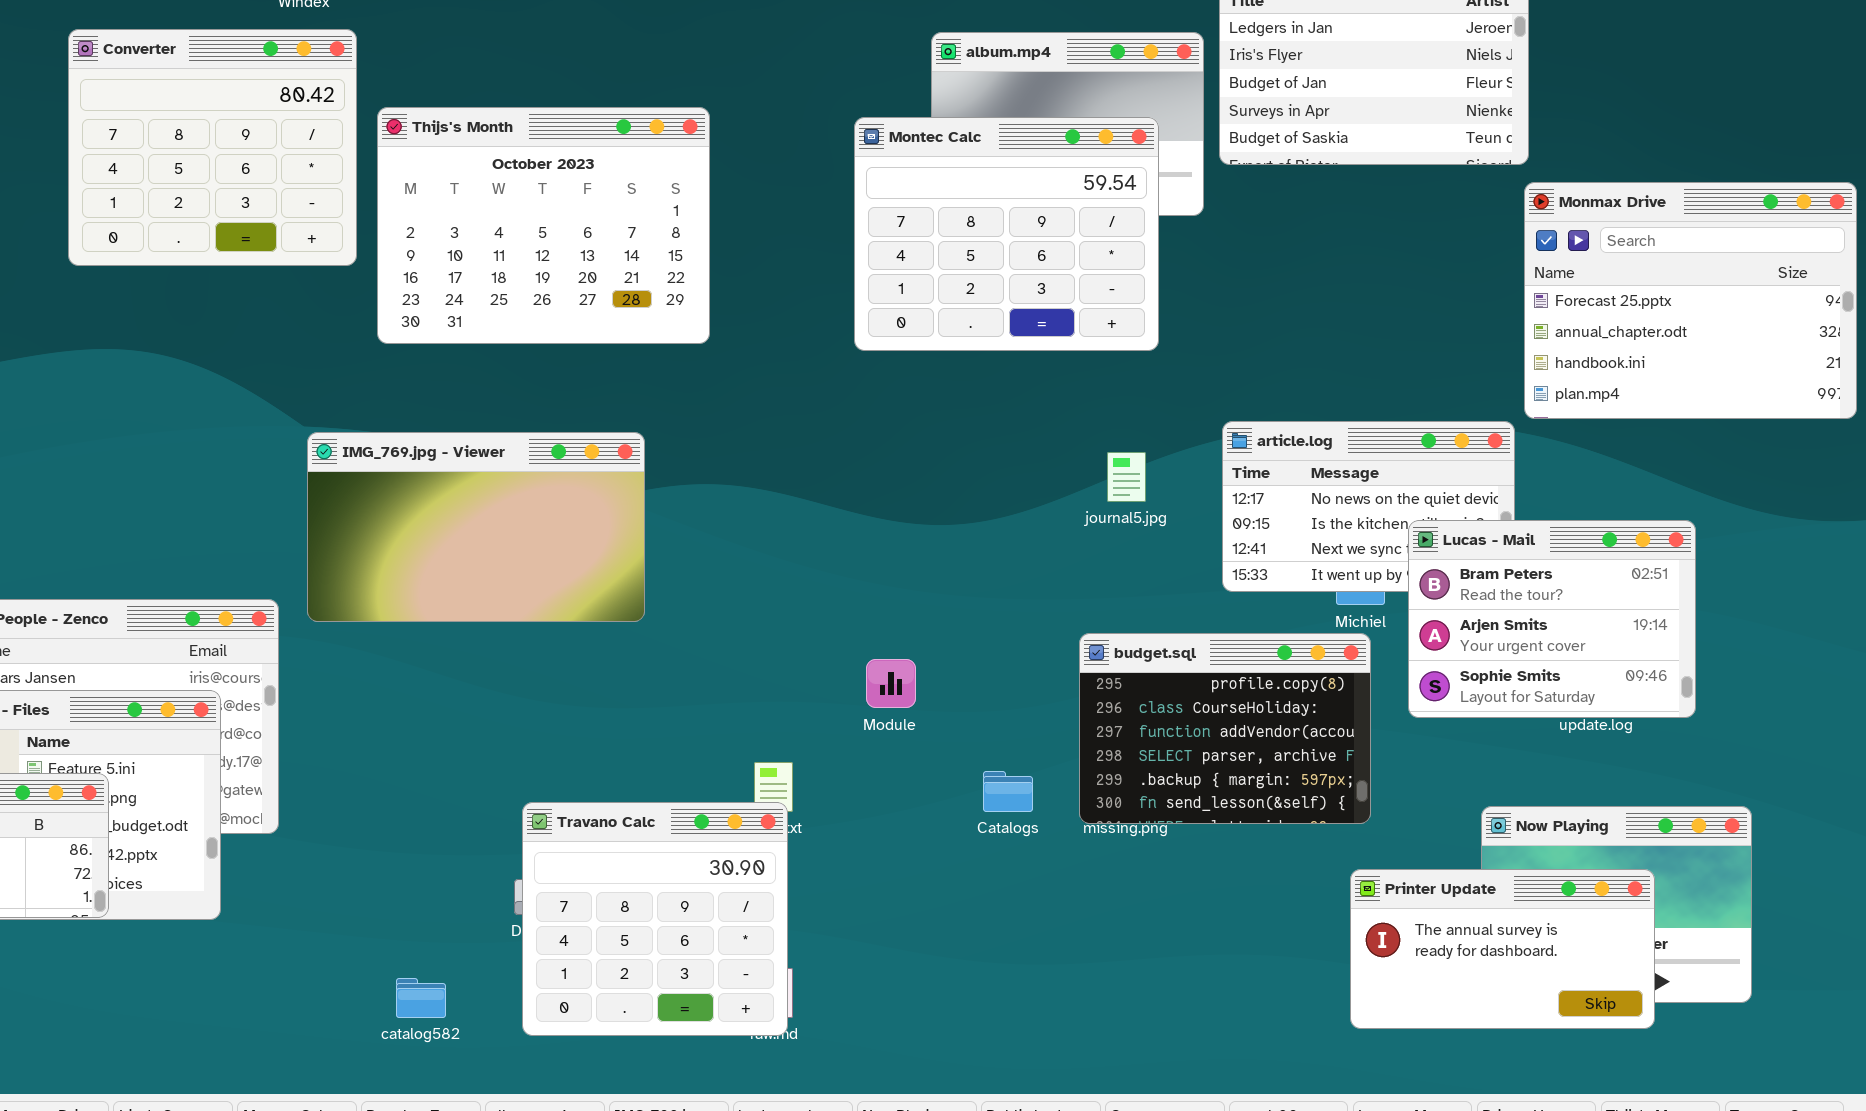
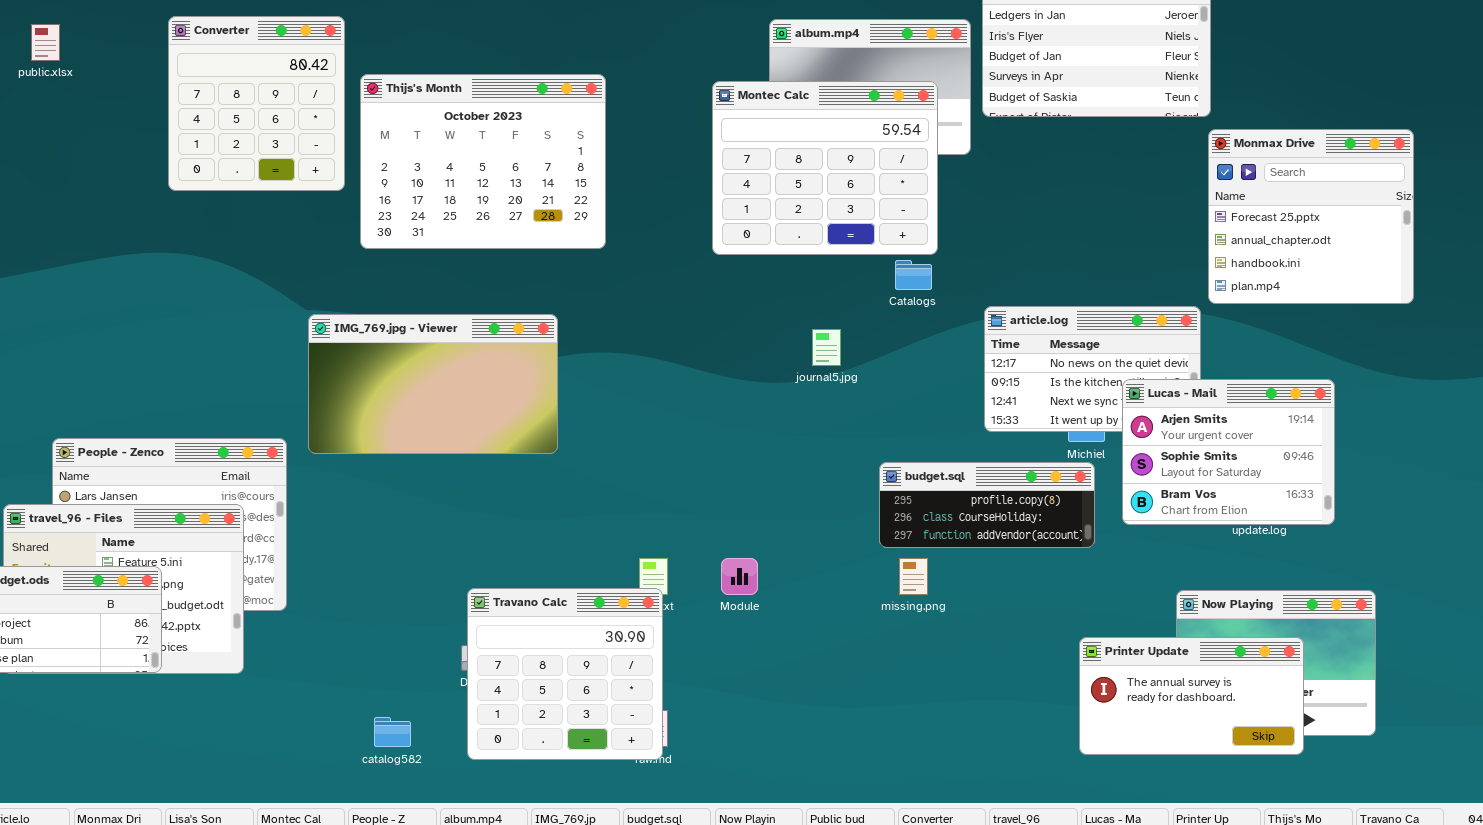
Converter: [68,29,357,266] -> [168,16,345,191], resized
Monmax Drive: [1524,182,1857,419] -> [1208,129,1414,304], resized
journal5.jpg: [1107,452,1146,502] -> [812,329,841,366], moved
Lucas - Mail: [1408,520,1696,718] -> [1122,379,1335,525], scrolled down 1 row
budget.sql: [1079,633,1371,824] -> [879,462,1095,548], resized
Module: [866,659,916,708] -> [721,558,758,595], moved
Catalogs: [983,771,1033,812] -> [895,260,932,290], moved

